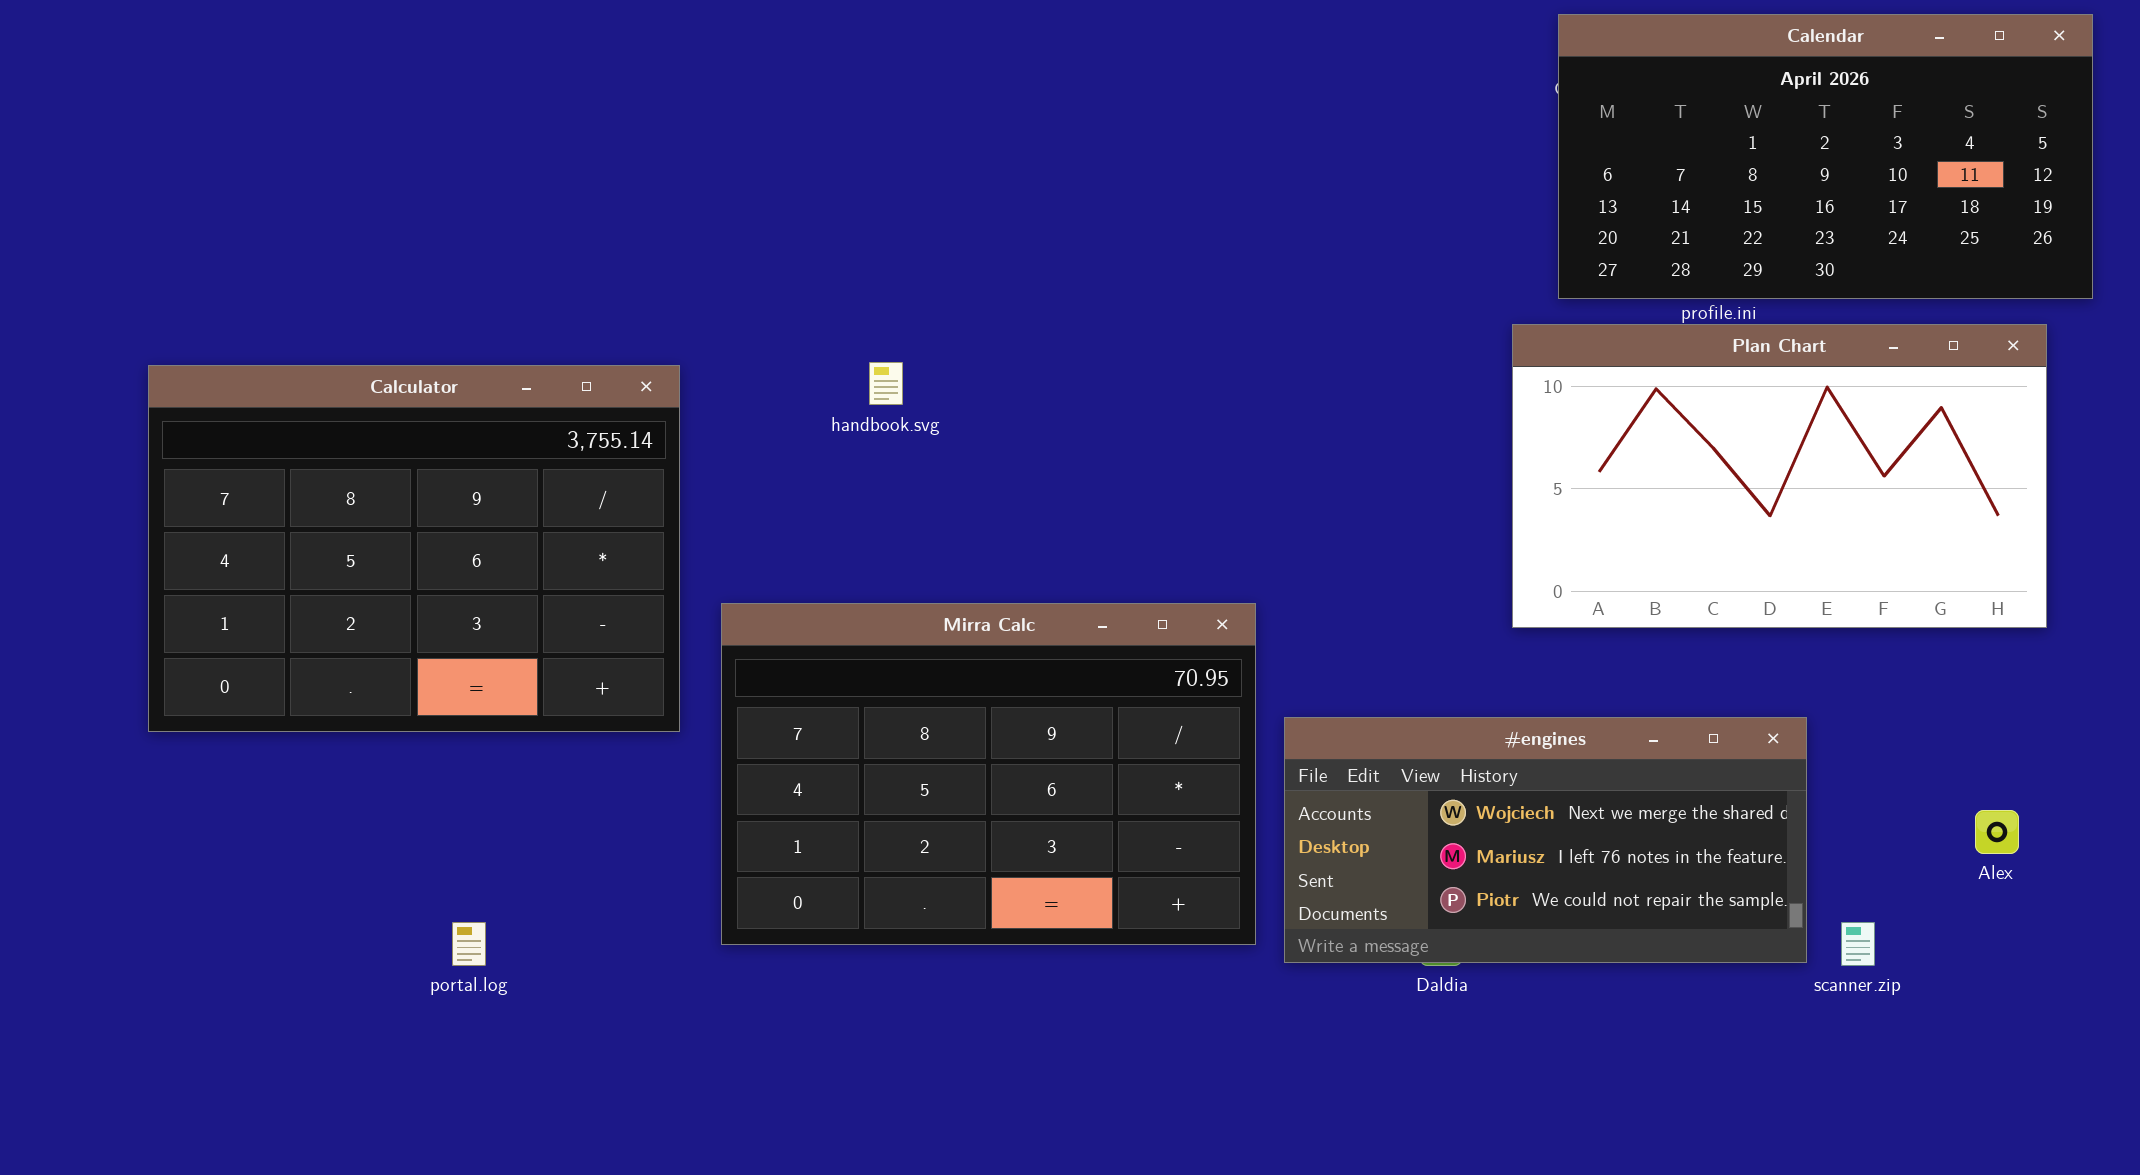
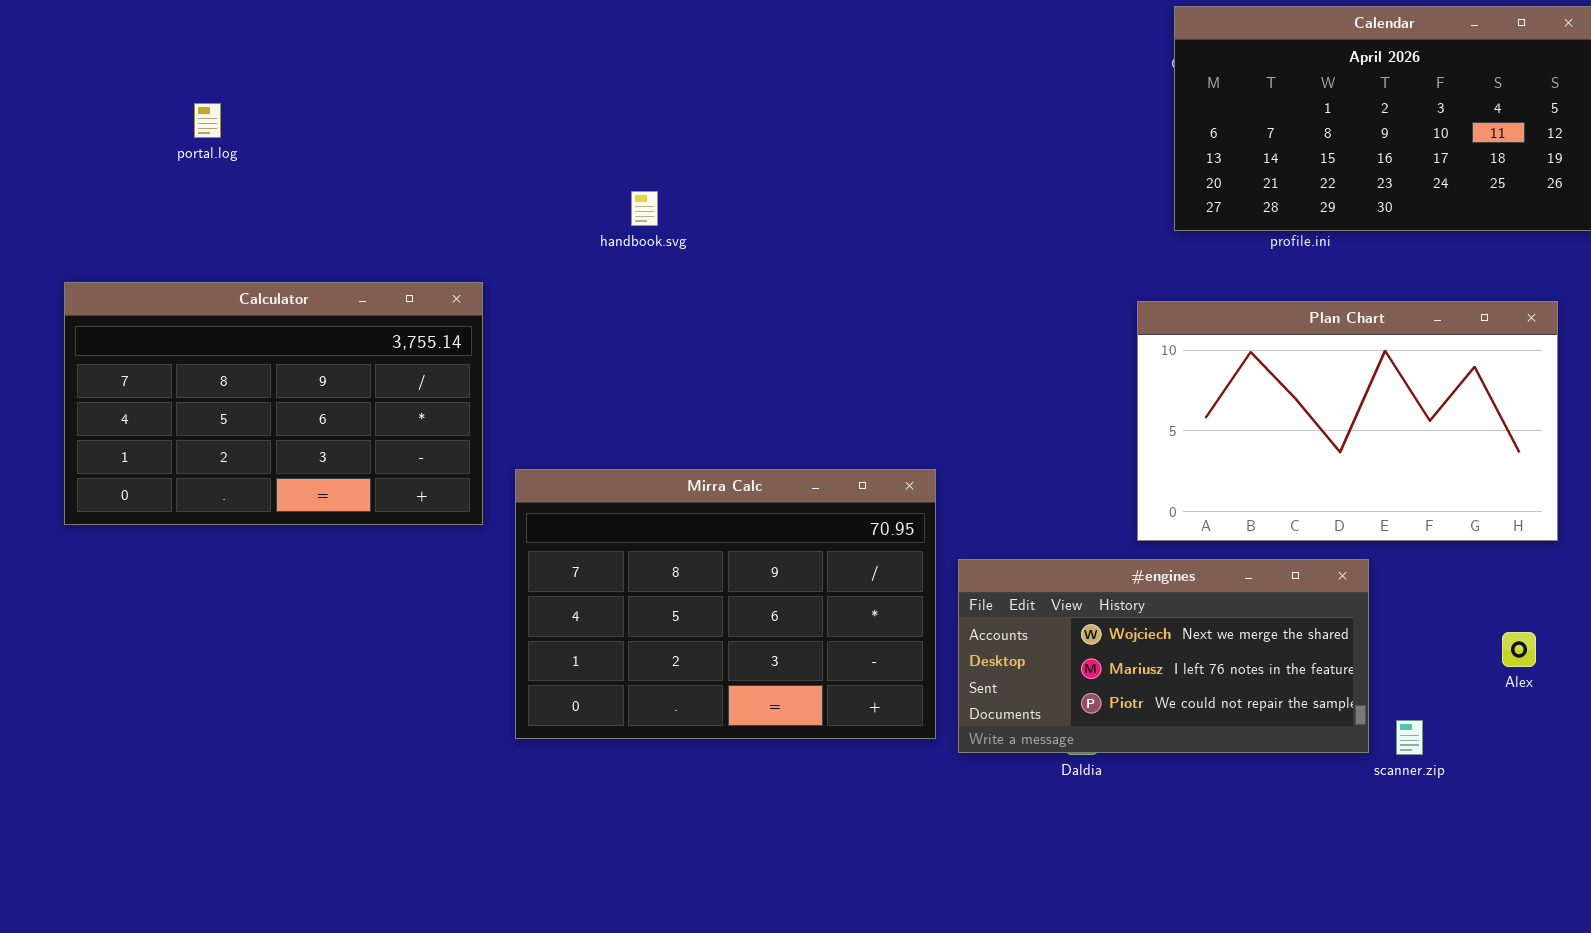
Plan Chart: [1512,324,2047,628] -> [1137,301,1558,541], moved
handbook.svg: [869,362,903,405] -> [631,191,658,226], moved
Calculator: [148,365,680,732] -> [64,282,483,525], resized
portal.log: [452,922,486,966] -> [194,103,221,138], moved

